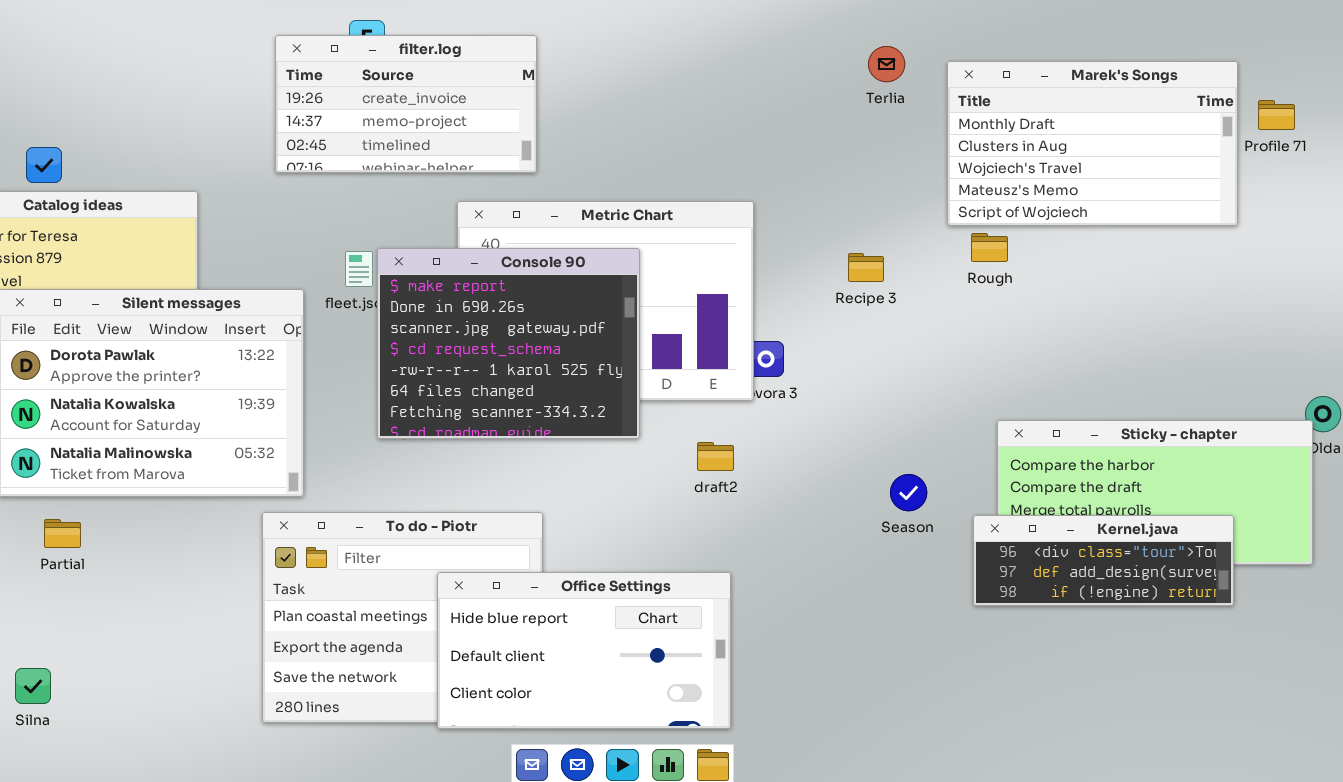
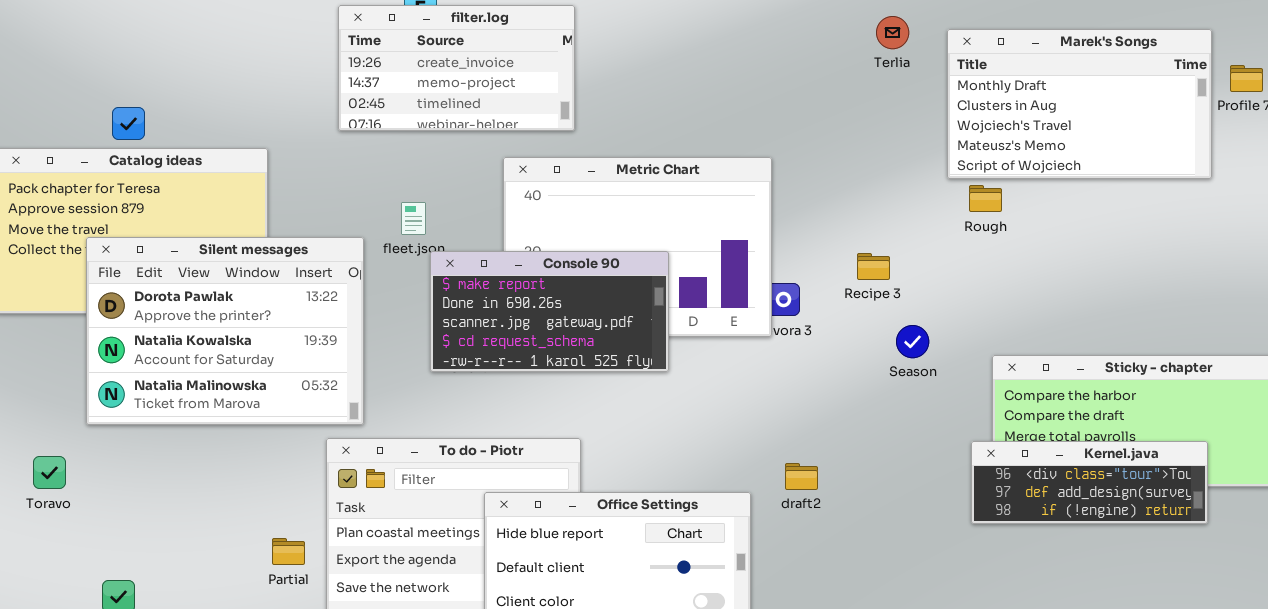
Console 90: [377,248,640,439] -> [430,251,669,372], resized
Recipe 3: [848,253,884,282] -> [857,253,890,280], moved
draft2: [697,442,734,471] -> [785,463,818,490], moved
Season: [890,474,927,511] -> [896,325,929,358], moved
Partial: [44,519,81,548] -> [272,538,305,565], moved

